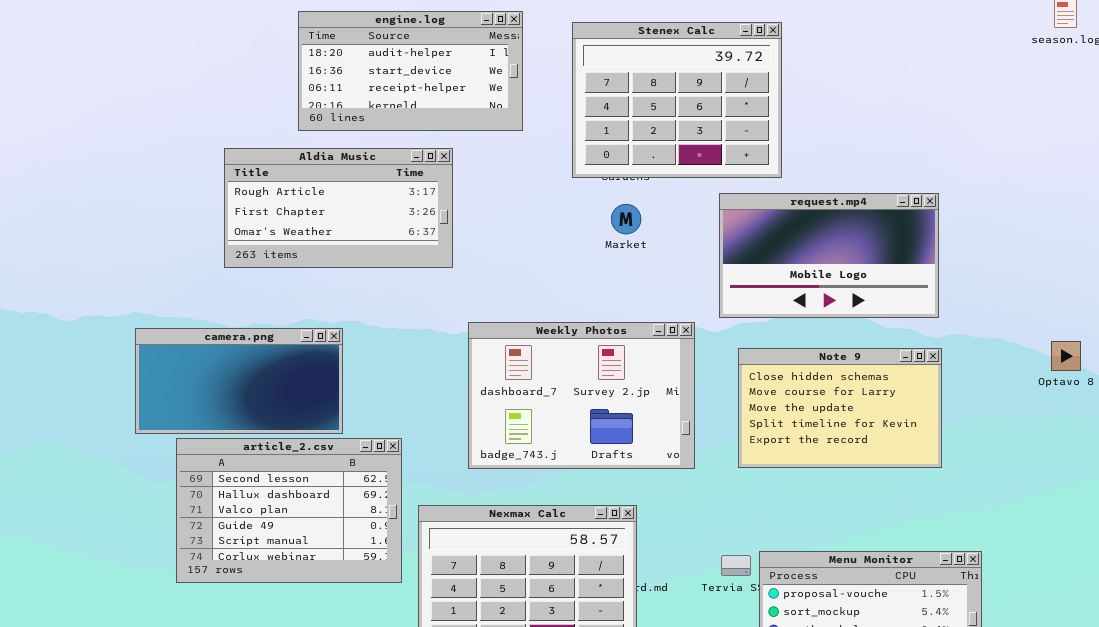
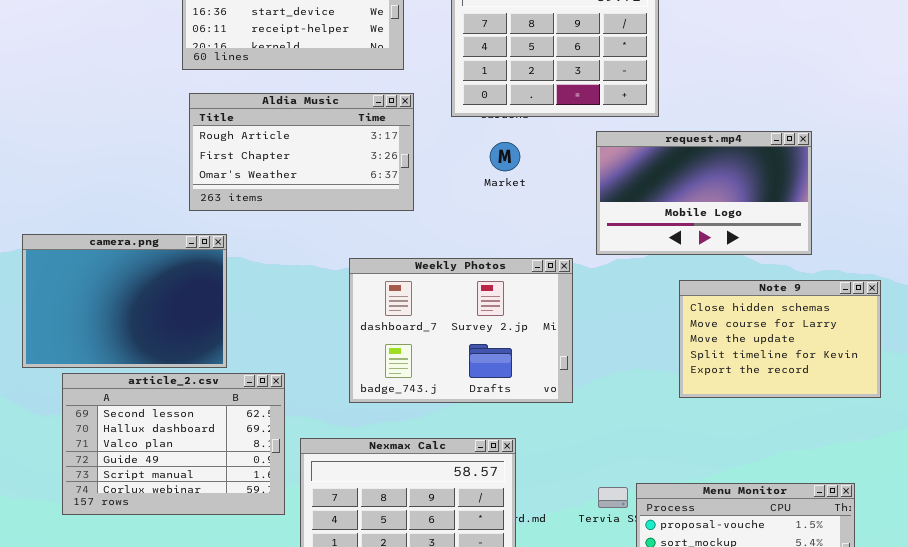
Aldia Music: [224,148,453,268] -> [189,93,414,211], moved
camera.png: [135,328,343,434] -> [22,234,227,368], resized
Note 9: [738,348,942,468] -> [679,280,881,398], moved

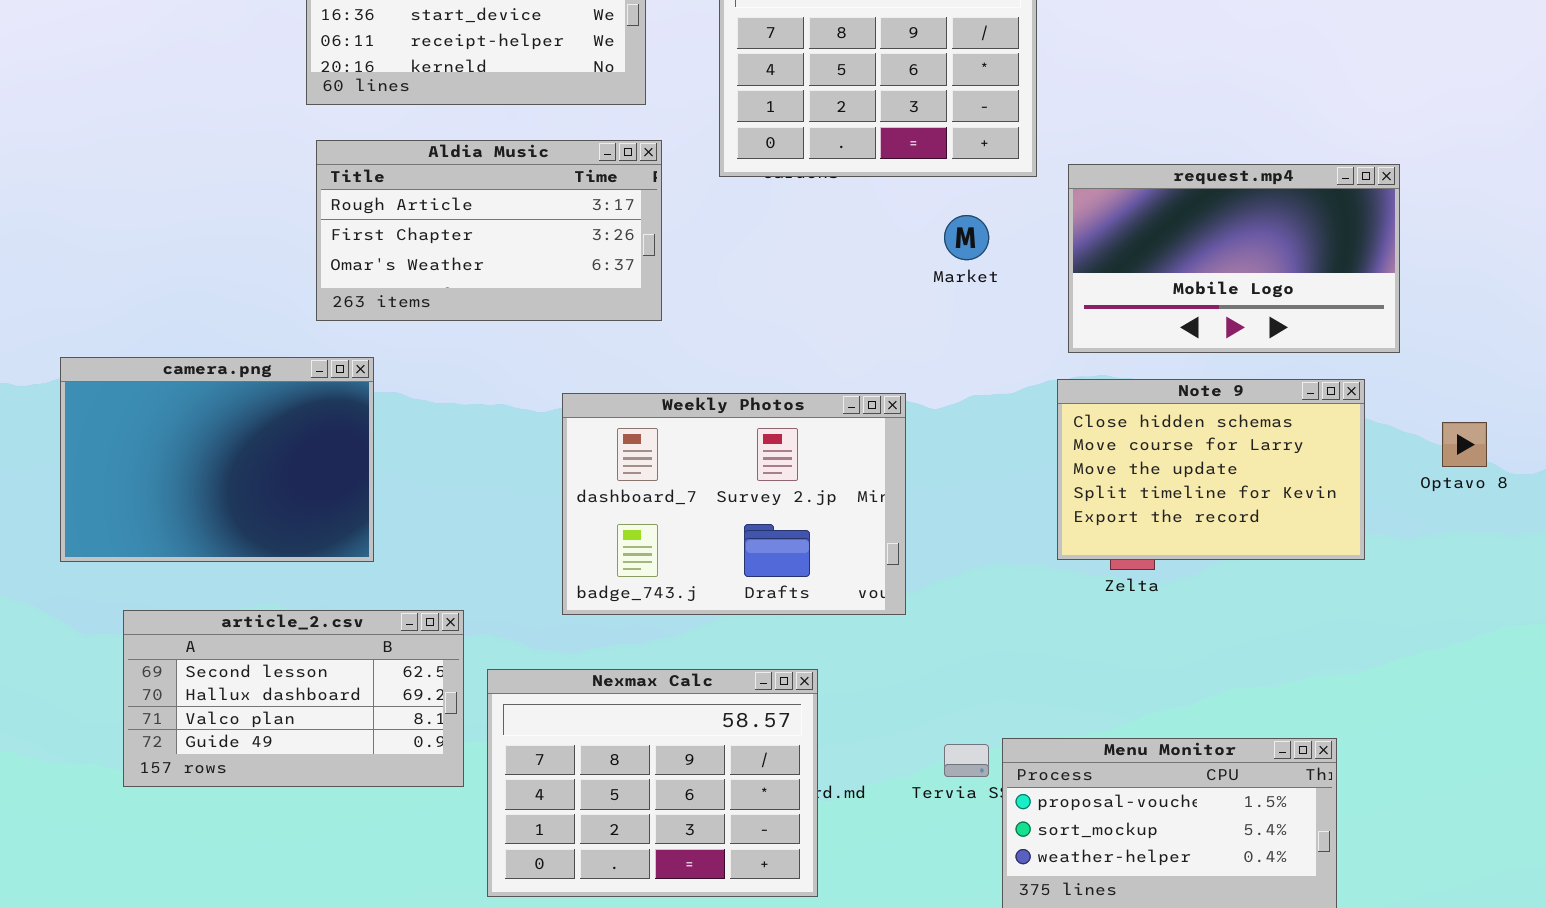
request.mp4: [596,131,812,255] -> [1068,164,1400,353], moved
Market: [490,142,520,171] -> [944,215,989,260], moved
Note 9: [679,280,881,398] -> [1057,379,1365,560], moved
article_2.csv: [62,373,285,515] -> [123,610,464,787], resized

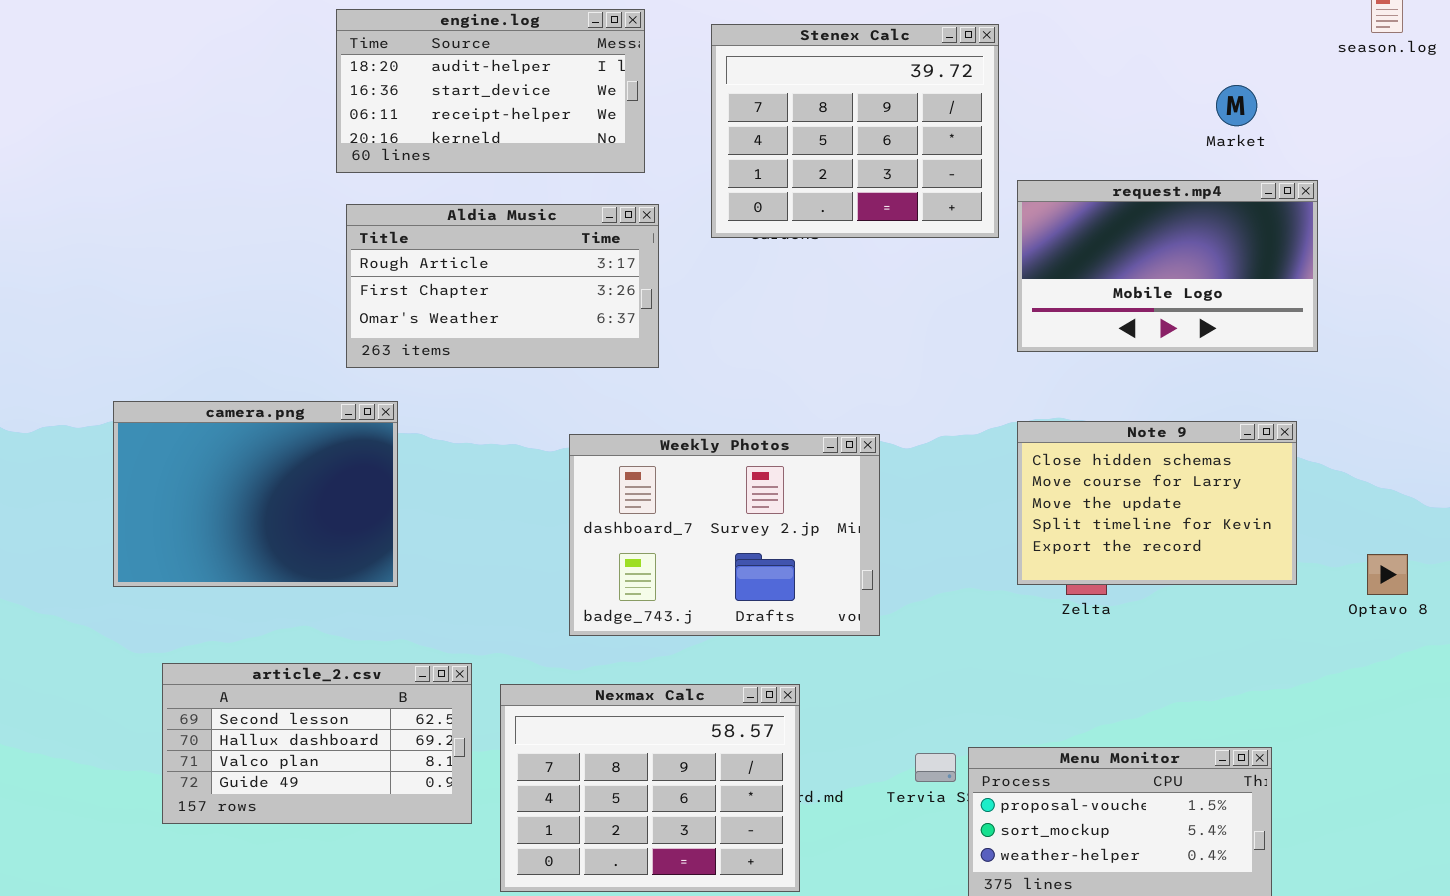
request.mp4: [1068,164,1400,353] -> [1017,180,1318,352], moved
Market: [944,215,989,260] -> [1216,85,1257,126], moved
Optavo 8: [1442,422,1487,467] -> [1367,554,1408,595], moved
article_2.csv: [123,610,464,787] -> [162,663,472,824], moved

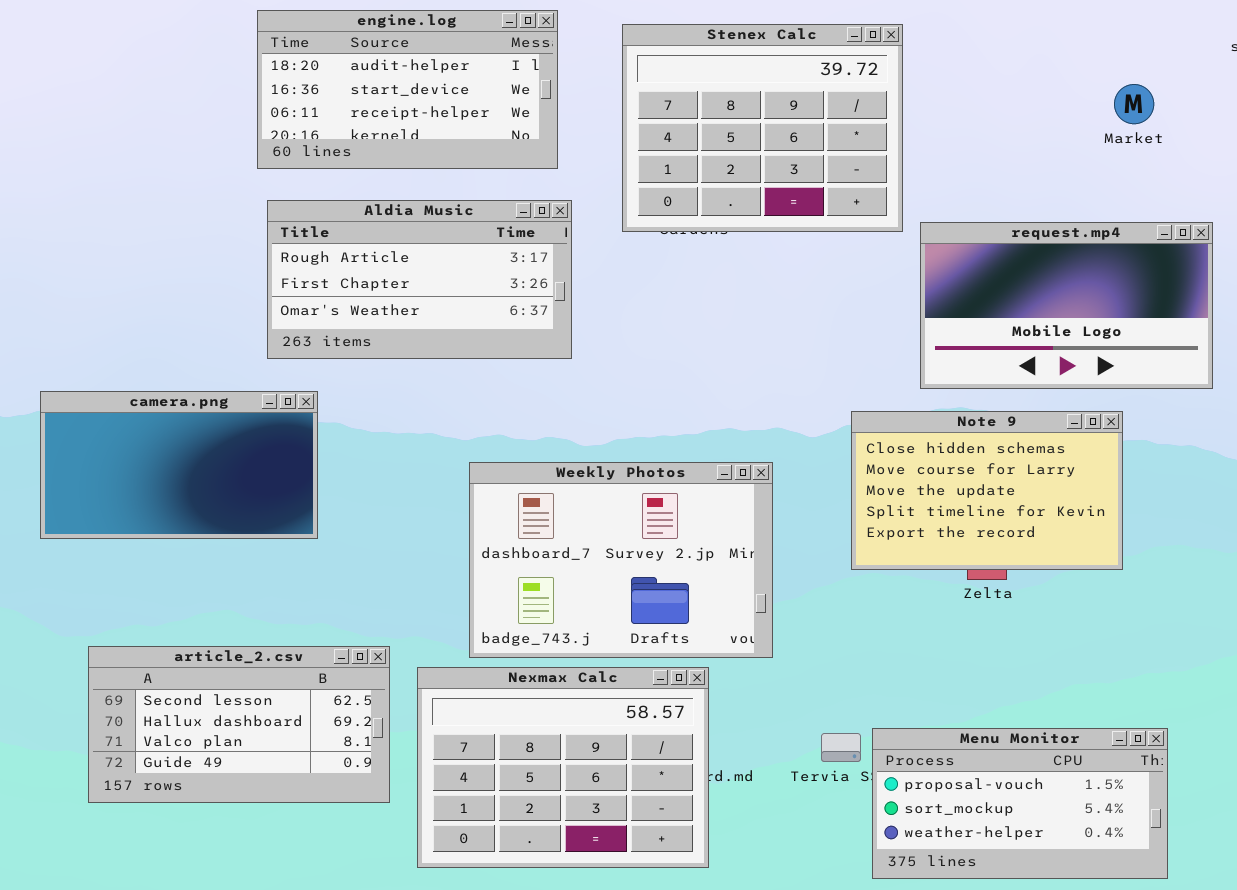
request.mp4: [1017,180,1318,352] -> [920,222,1213,389], moved
camera.png: [113,401,398,587] -> [40,391,318,539], resized
Note 9: [1017,421,1297,585] -> [851,411,1123,570], moved
Weekly Photos: [569,434,880,636] -> [469,462,773,658], moved

